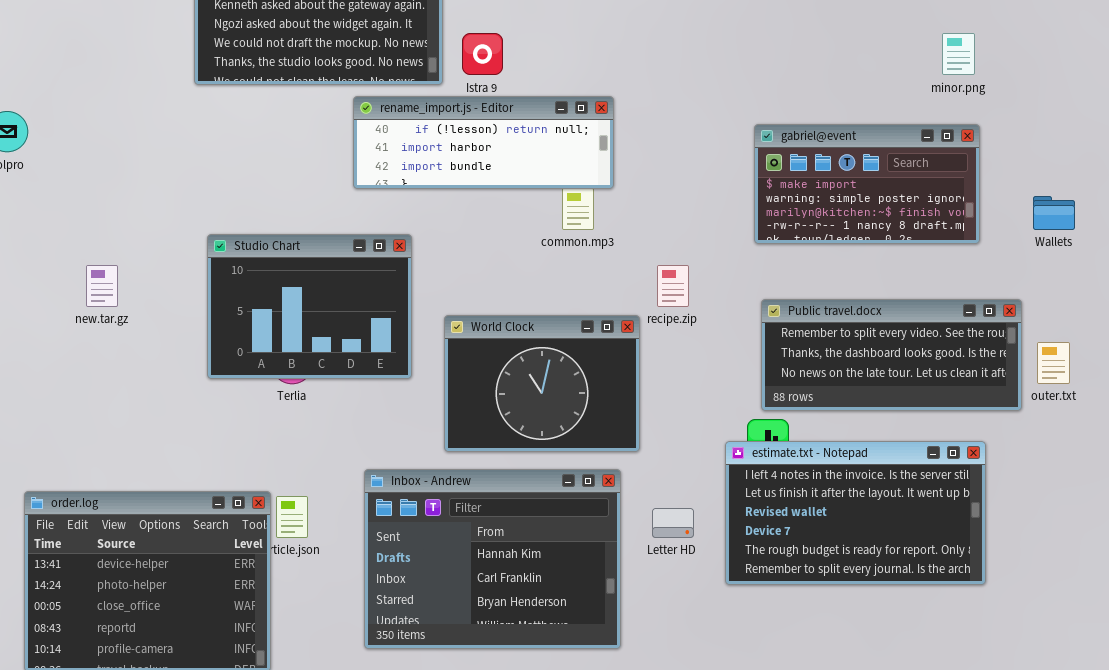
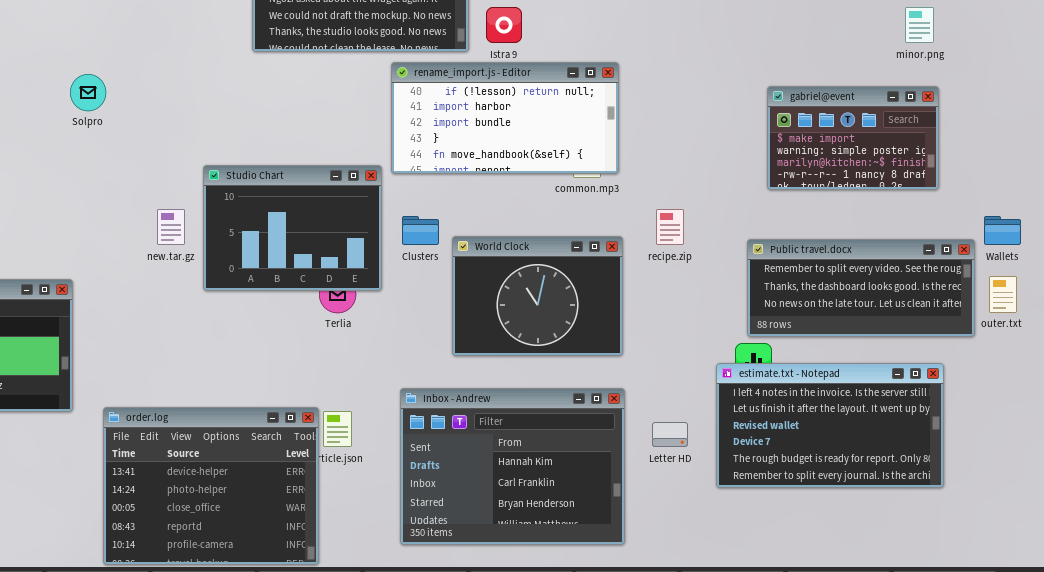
rename_import.js - Editor: [353,96,614,189] -> [391,62,619,174], resized
gabriel@event: [754,124,980,244] -> [767,86,939,190], resized
Wallets: [1033,196,1075,230] -> [984,216,1021,245], moved
Studio Chart: [207,234,412,379] -> [203,165,382,291], moved
World Clock: [444,315,640,452] -> [452,236,623,356], moved

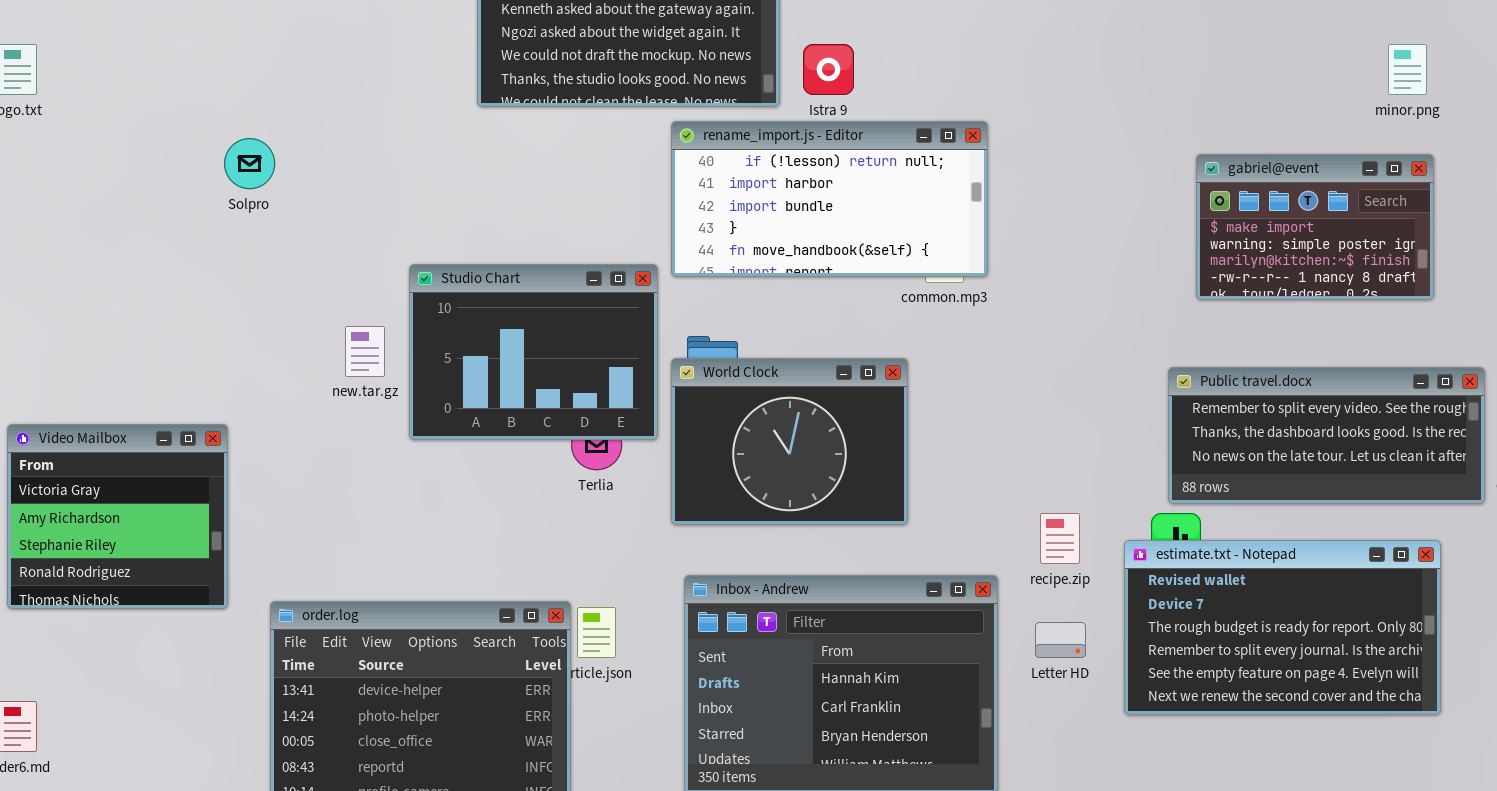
recipe.zip: [656,209,684,245] -> [1040,513,1080,564], moved
World Clock: [452,236,623,356] -> [671,358,908,525], moved
estimate.txt - Notepad: [716,363,944,488] -> [1124,540,1441,715], scrolled down 2 rows

